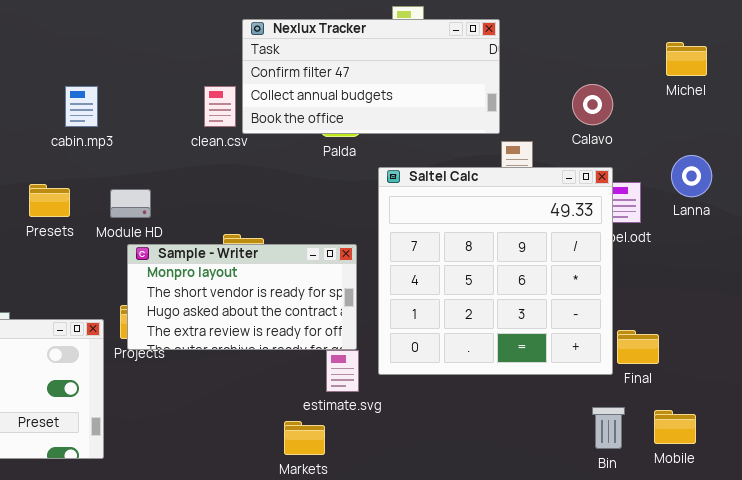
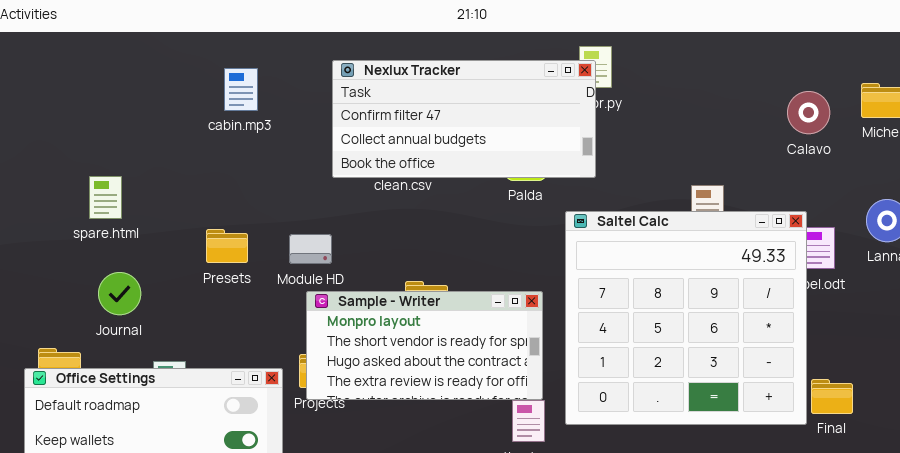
Nexlux Tracker: [242,19,500,134] -> [332,60,596,178], moved
Calavo: [572,84,613,125] -> [787,91,830,134], moved
cabin.mp3: [65,86,98,127] -> [224,68,258,111], moved

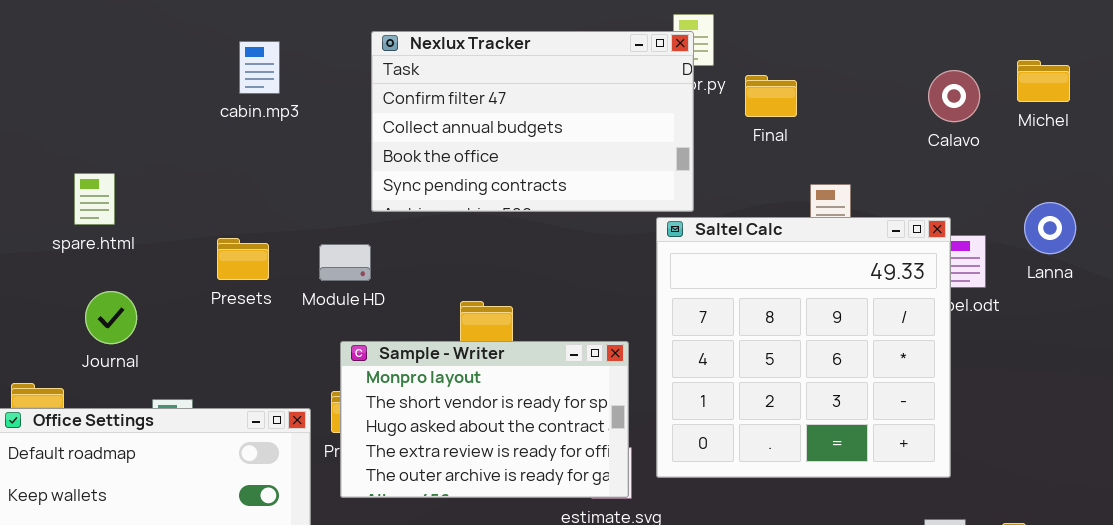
Nexlux Tracker: [332,60,596,178] -> [371,31,694,212], resized
Sample - Writer: [306,291,543,400] -> [340,341,629,498], moved, resized
Final: [811,379,853,414] -> [745,75,797,117], moved

